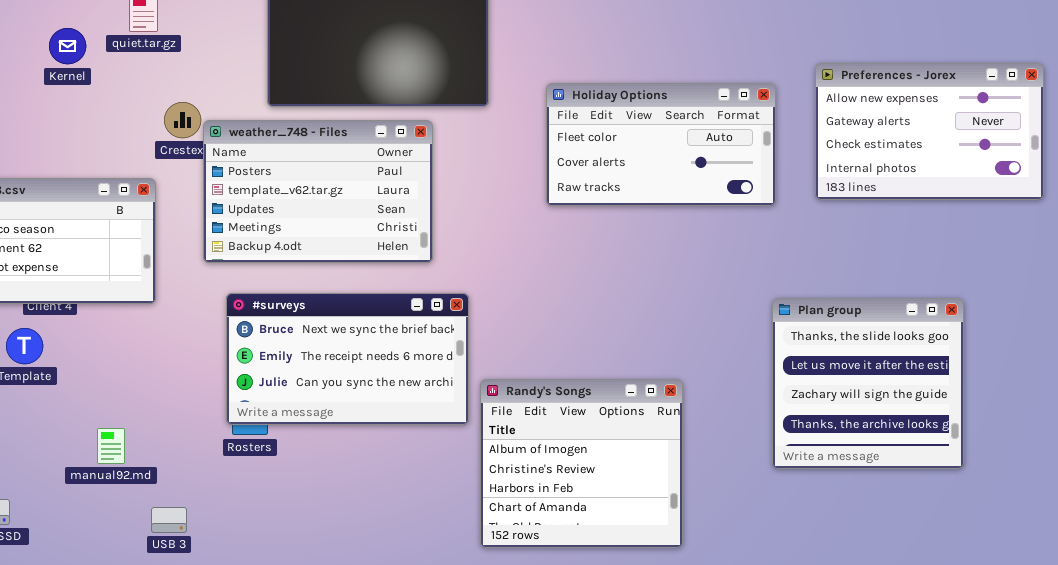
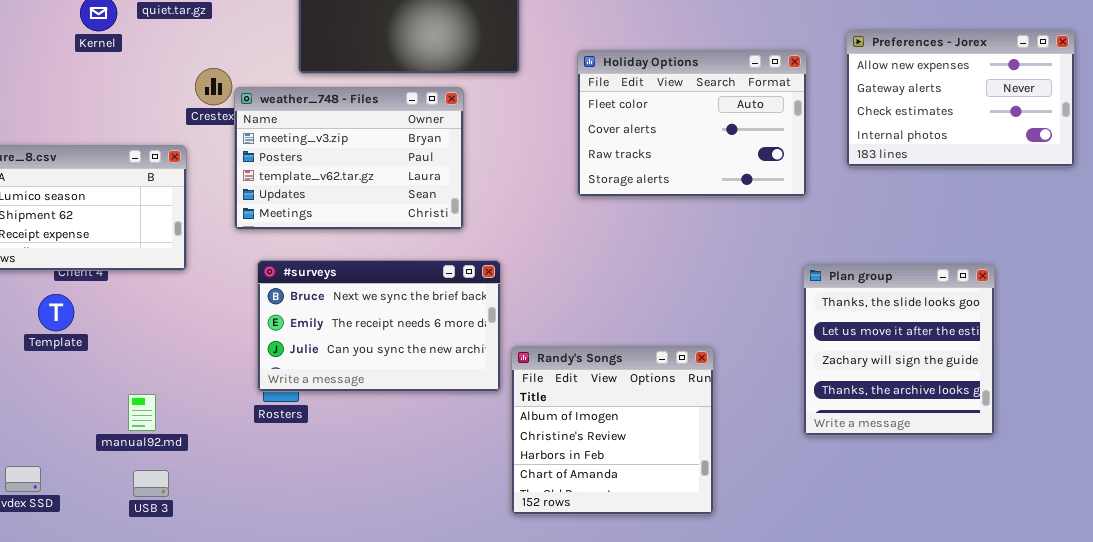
Holiday Options: [546,83,776,206] -> [577,50,807,197], resized
weather_748 - Files: [203,120,433,263] -> [234,87,464,230], scrolled up 1 row
USB 3: [151,507,187,533] -> [133,470,169,497], moved

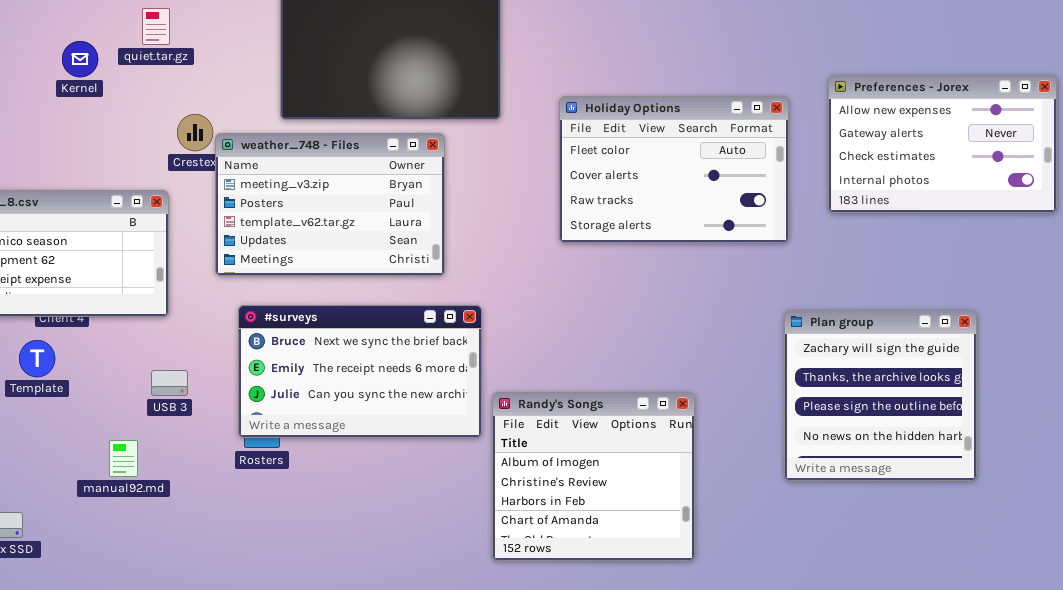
Plan group: [803,264,995,436] -> [784,310,977,481], scrolled down 2 rows
USB 3: [133,470,169,497] -> [151,370,188,396], moved

